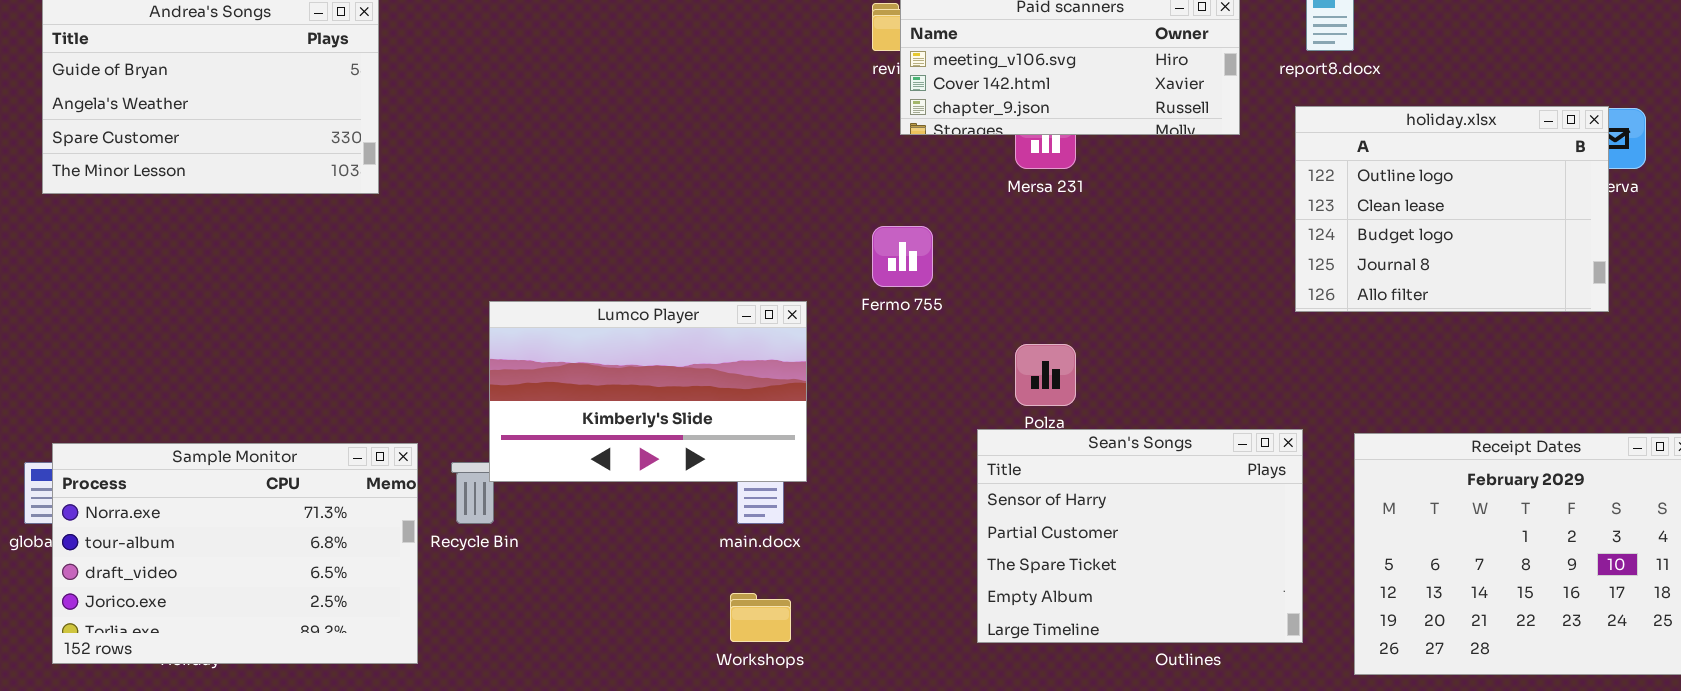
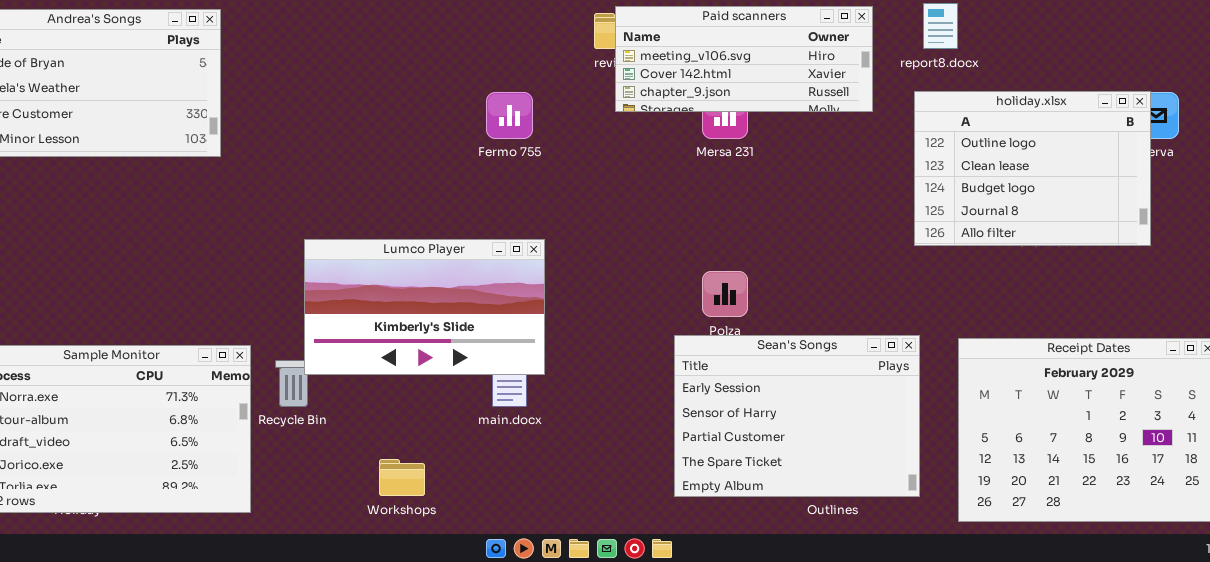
Fermo 755: [872,226,933,287] -> [486,92,533,139], moved
Sean's Songs: [977,429,1303,643] -> [674,335,920,497], scrolled up 1 row
Workshops: [730,593,791,642] -> [379,459,425,496], moved

